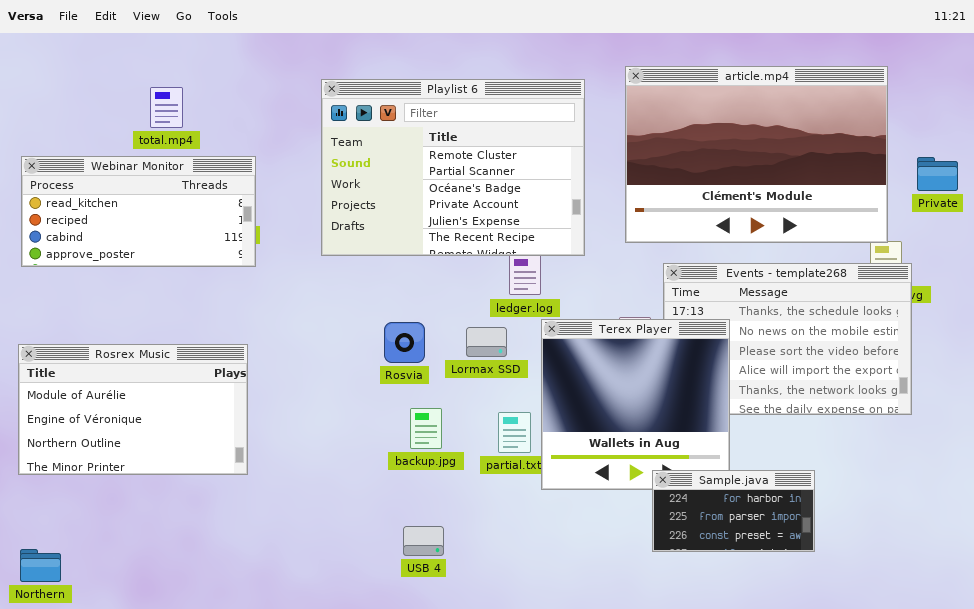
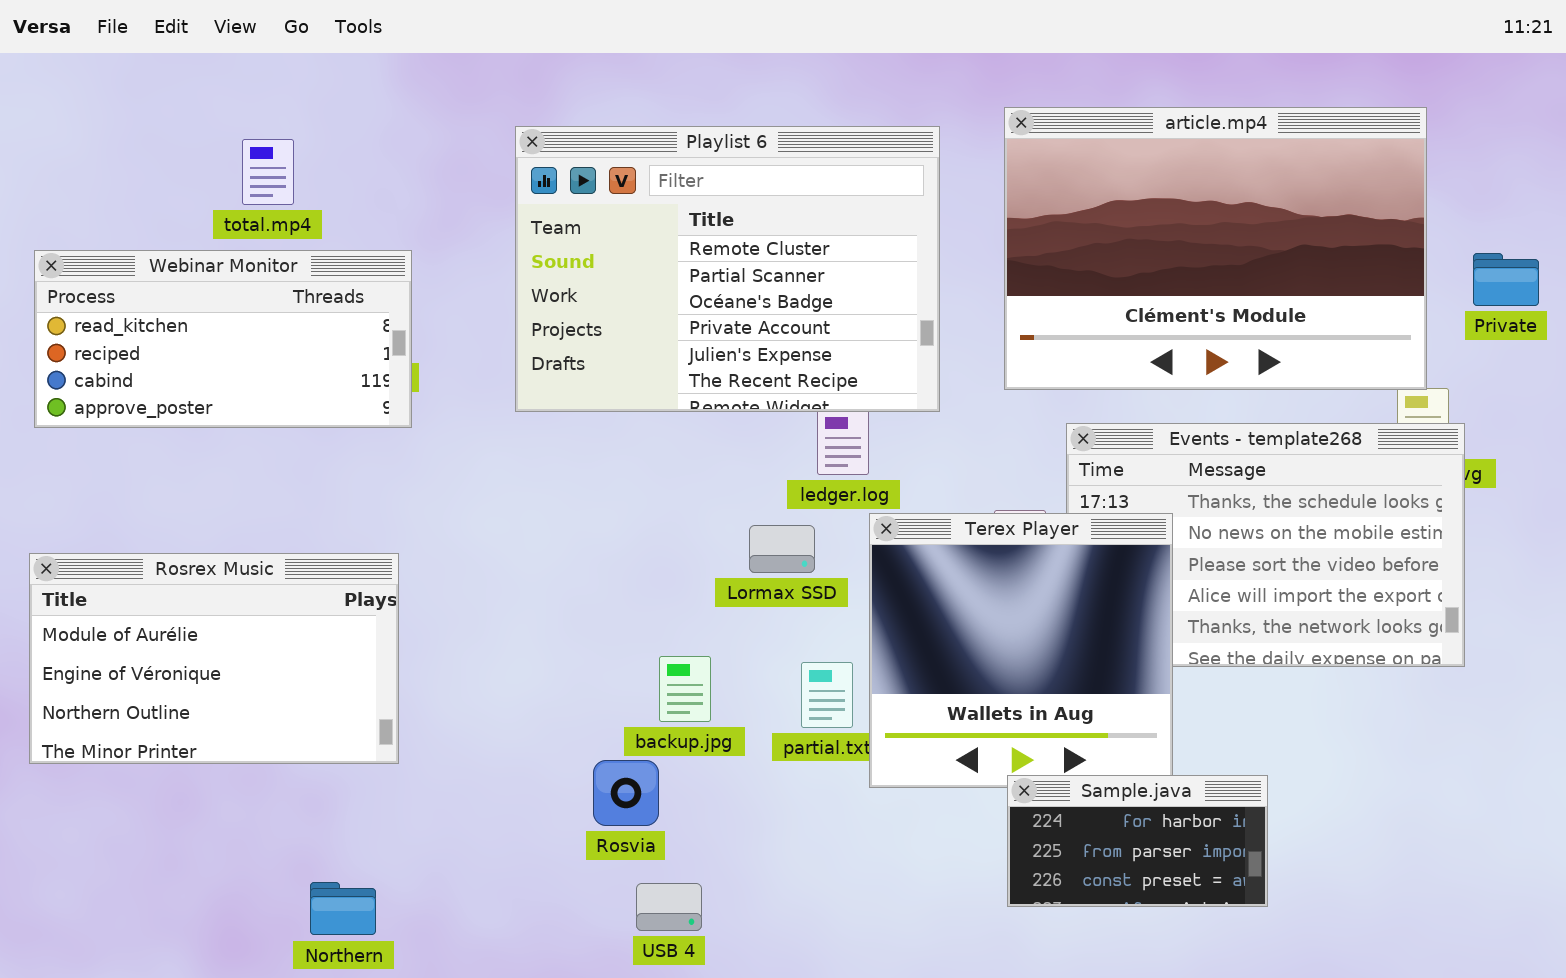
Rosvia: [384,322,425,363] -> [593,760,659,826], moved
Sample.java: [652,470,815,552] -> [1007,775,1268,907], moved
USB 4: [403,526,444,556] -> [636,883,702,931], moved
Northern: [20,549,61,582] -> [310,882,376,935], moved

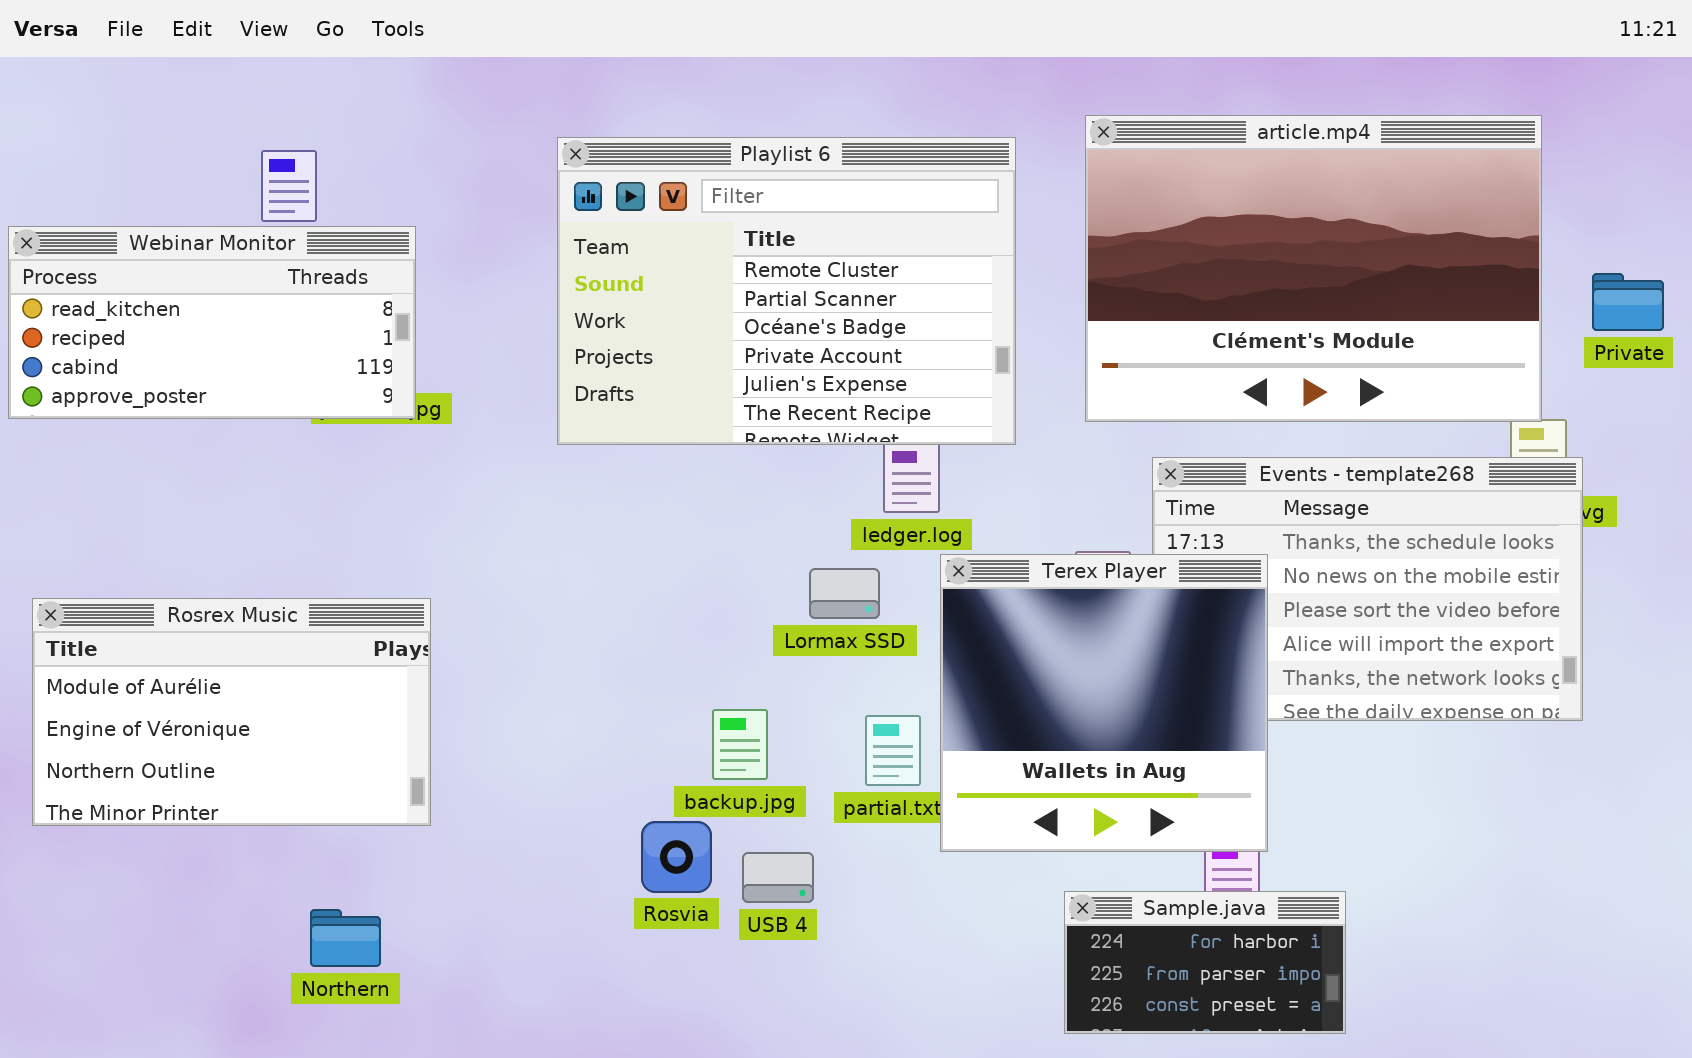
Webinar Monitor: [34,250,412,428] -> [8,226,416,419], moved
Sample.java: [1007,775,1268,907] -> [1064,891,1346,1034], moved
Northern: [310,882,376,935] -> [310,909,381,967], moved
USB 4: [636,883,702,931] -> [742,852,814,903], moved

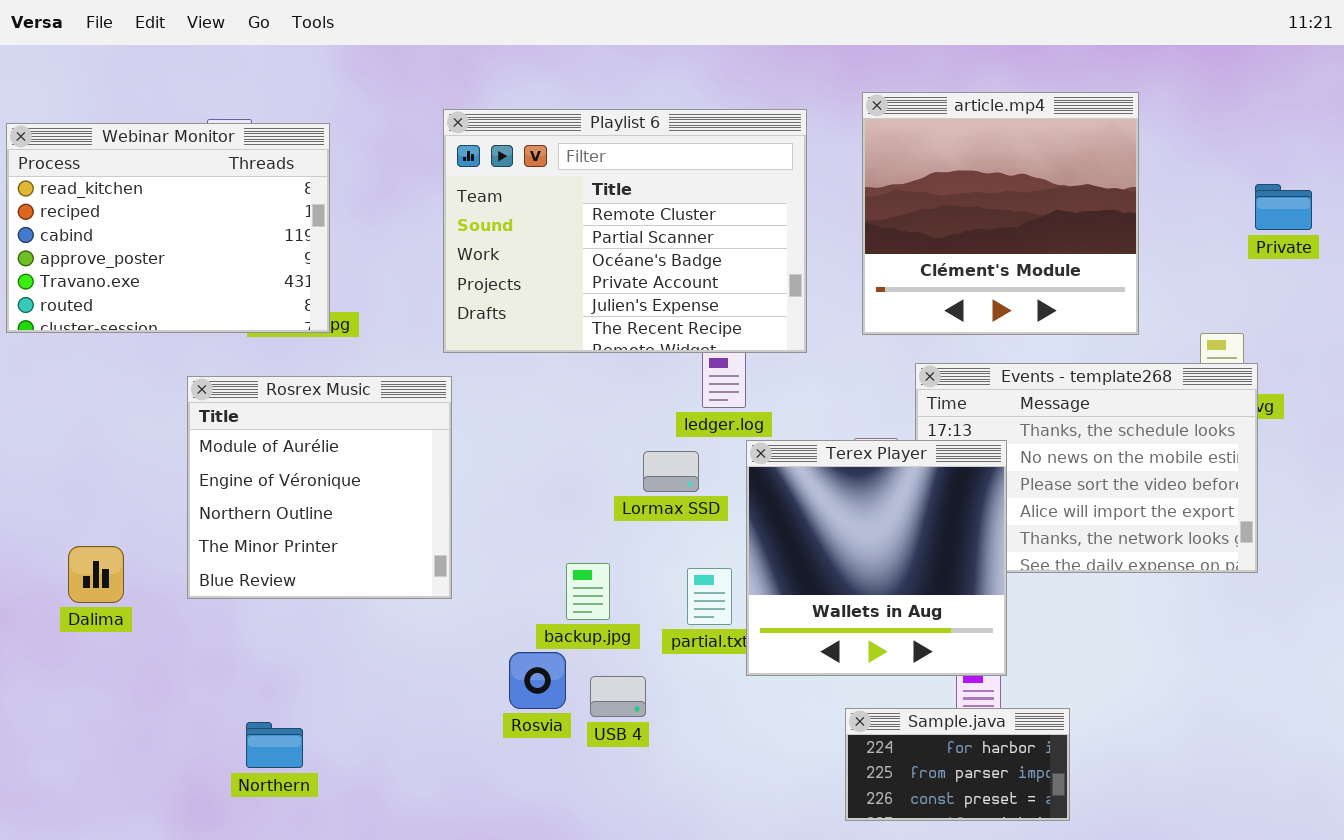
article.mp4: [1085,115,1542,422] -> [862,92,1139,335], resized
Webinar Monitor: [8,226,416,419] -> [6,123,330,333], resized
Private: [1592,273,1664,331] -> [1255,184,1312,230], moved
Rosrex Music: [32,598,431,826] -> [187,376,452,599], moved, resized

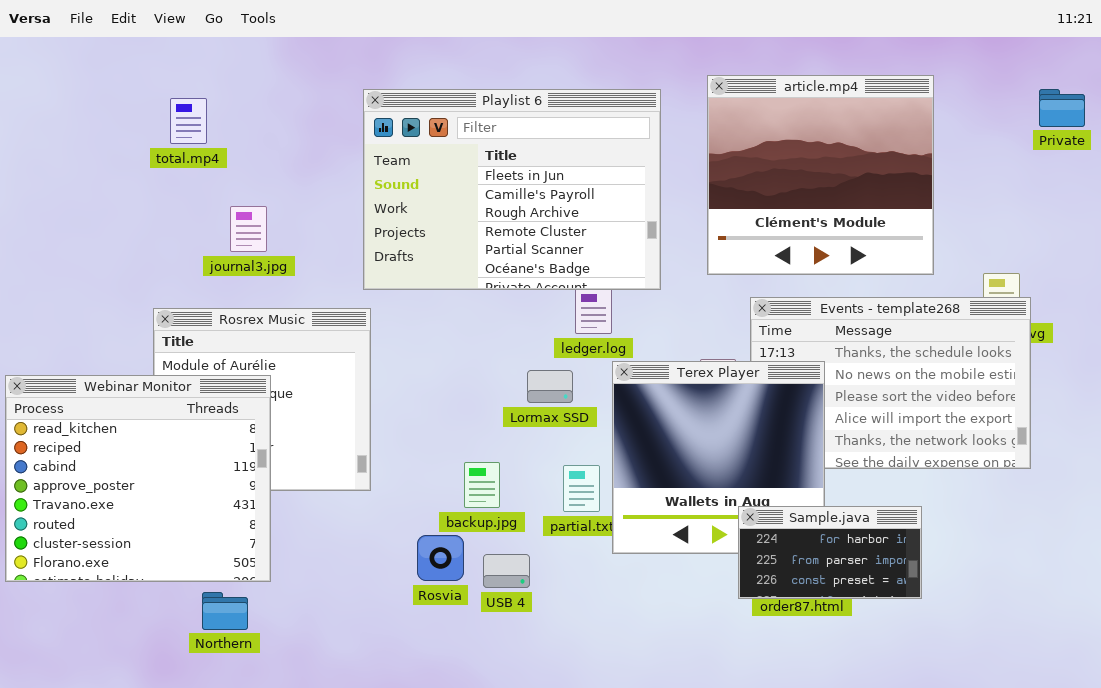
Playlist 6: [443,109,807,353] -> [363,89,661,290], scrolled up 3 rows
Webinar Monitor: [6,123,330,333] -> [5,375,271,582], moved, resized
Private: [1255,184,1312,230] -> [1039,89,1085,127], moved
Sample.java: [845,708,1070,821] -> [738,506,922,599], moved

